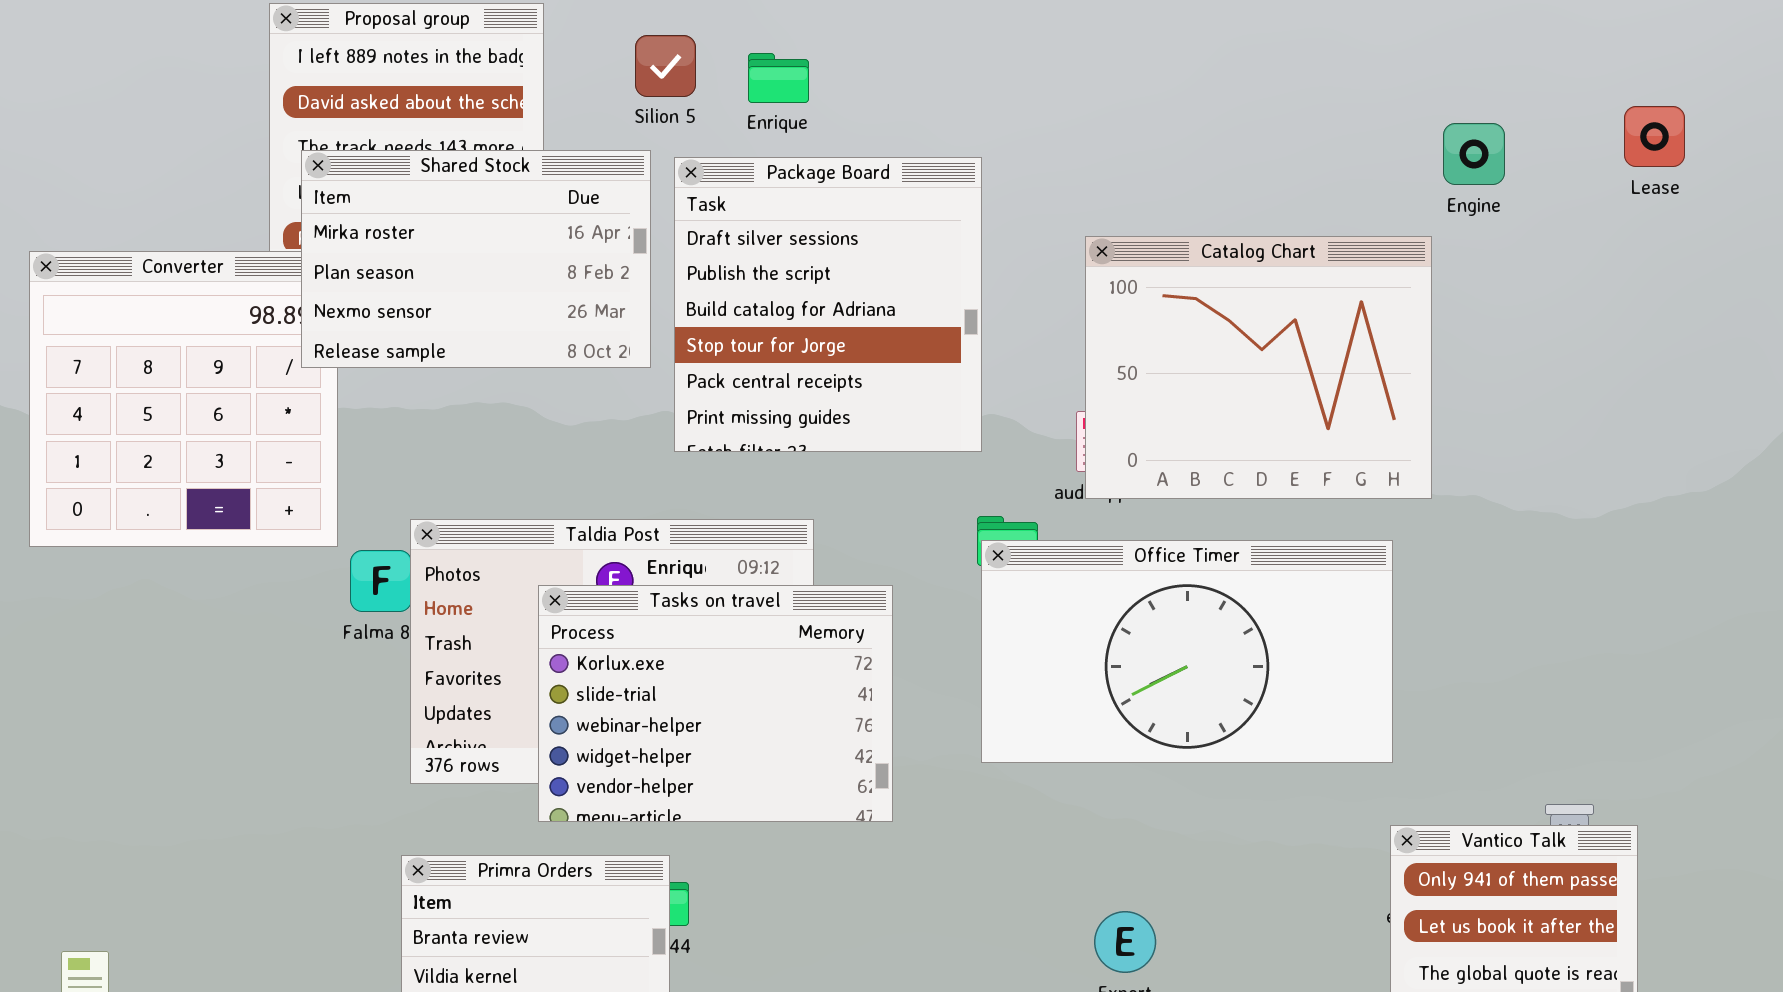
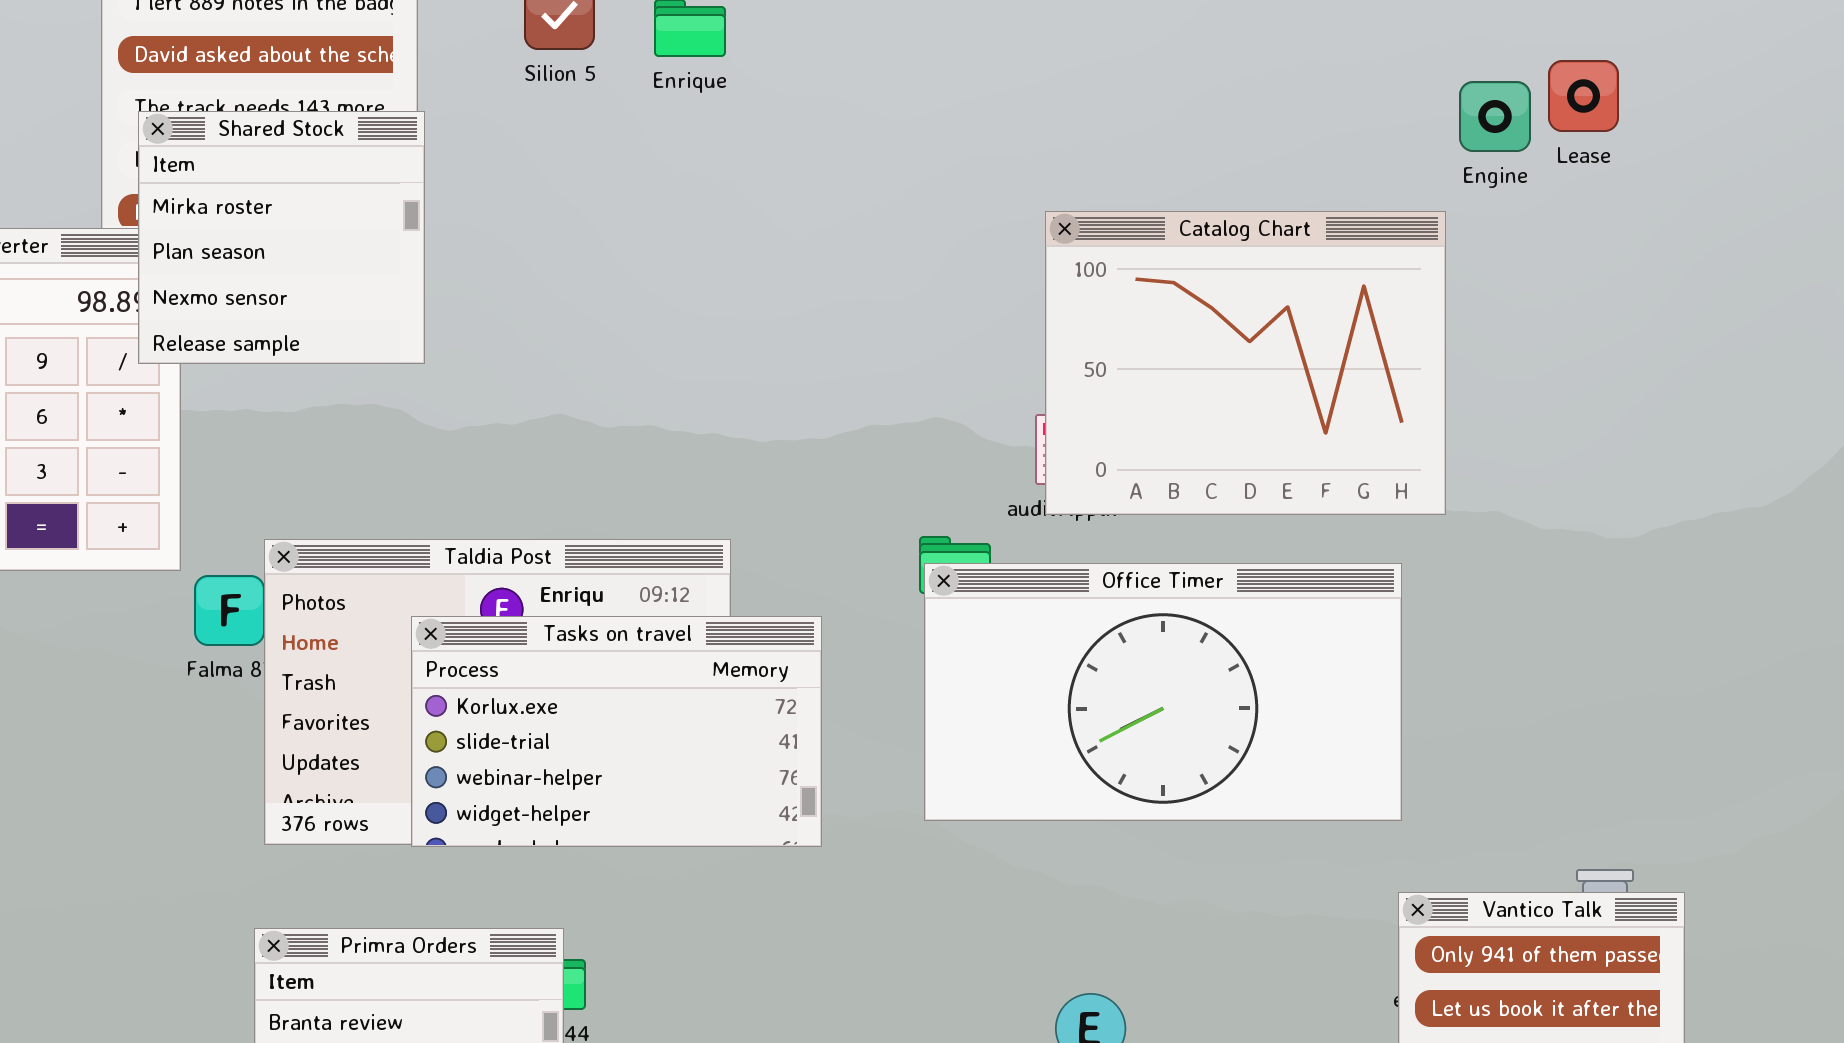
Lease: [1624,106,1685,167] -> [1548,60,1619,132], moved
Shared Stock: [301,150,651,368] -> [138,111,425,364], resized
Package Board: [674,157,982,452] -> none, closed
Tasks on travel: [538,585,893,822] -> [411,616,822,847], resized

